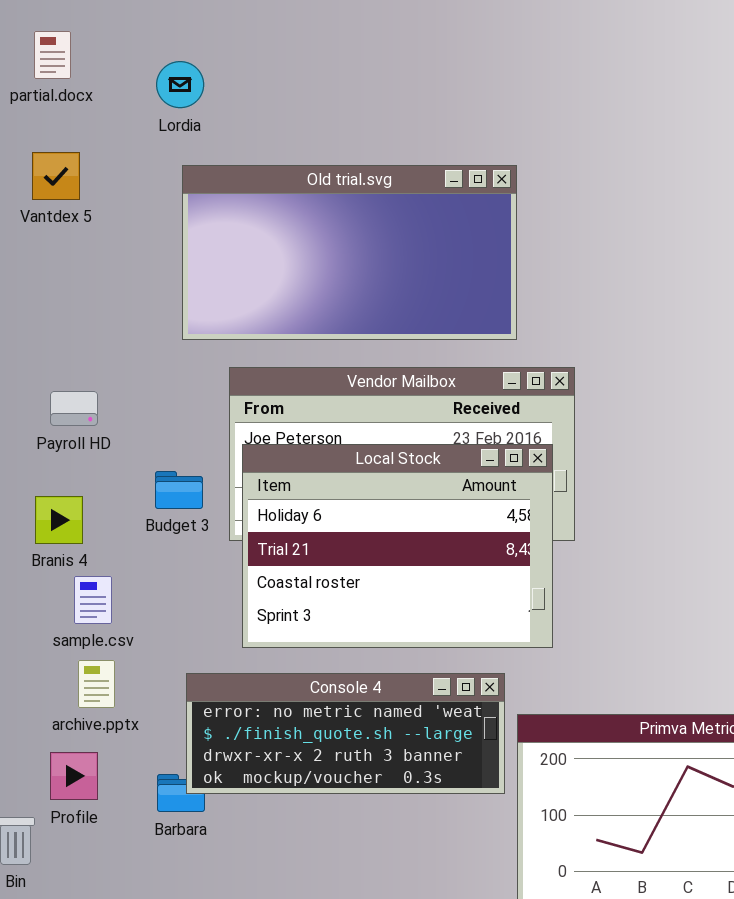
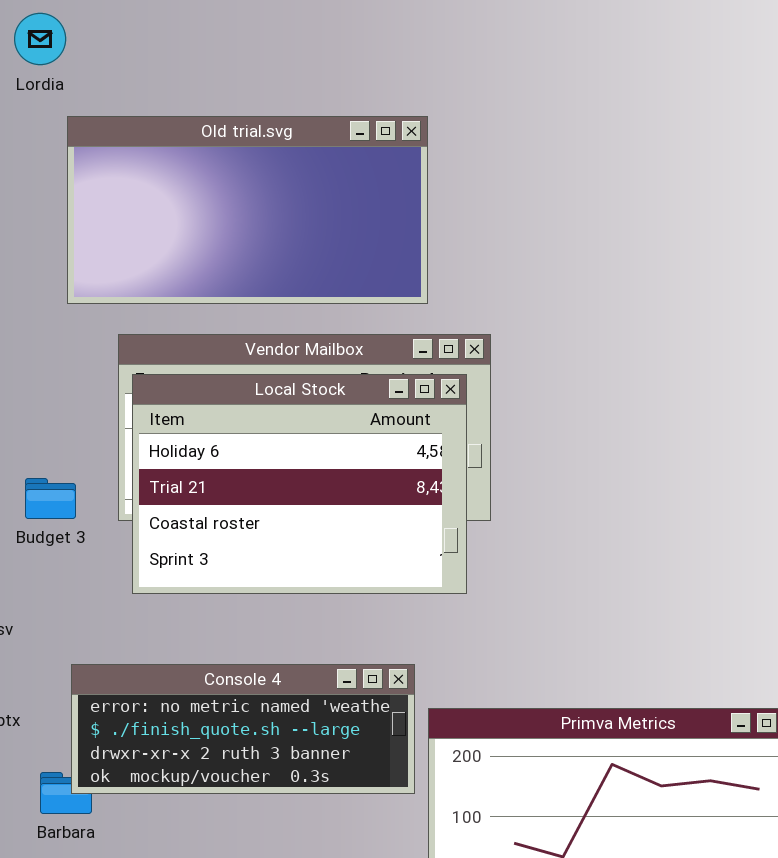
Lordia: [156,61,204,108] -> [14,13,66,65], moved
Local Stock: [242,444,553,648] -> [132,374,467,594], moved
Budget 3: [155,471,203,509] -> [25,478,76,519], moved

